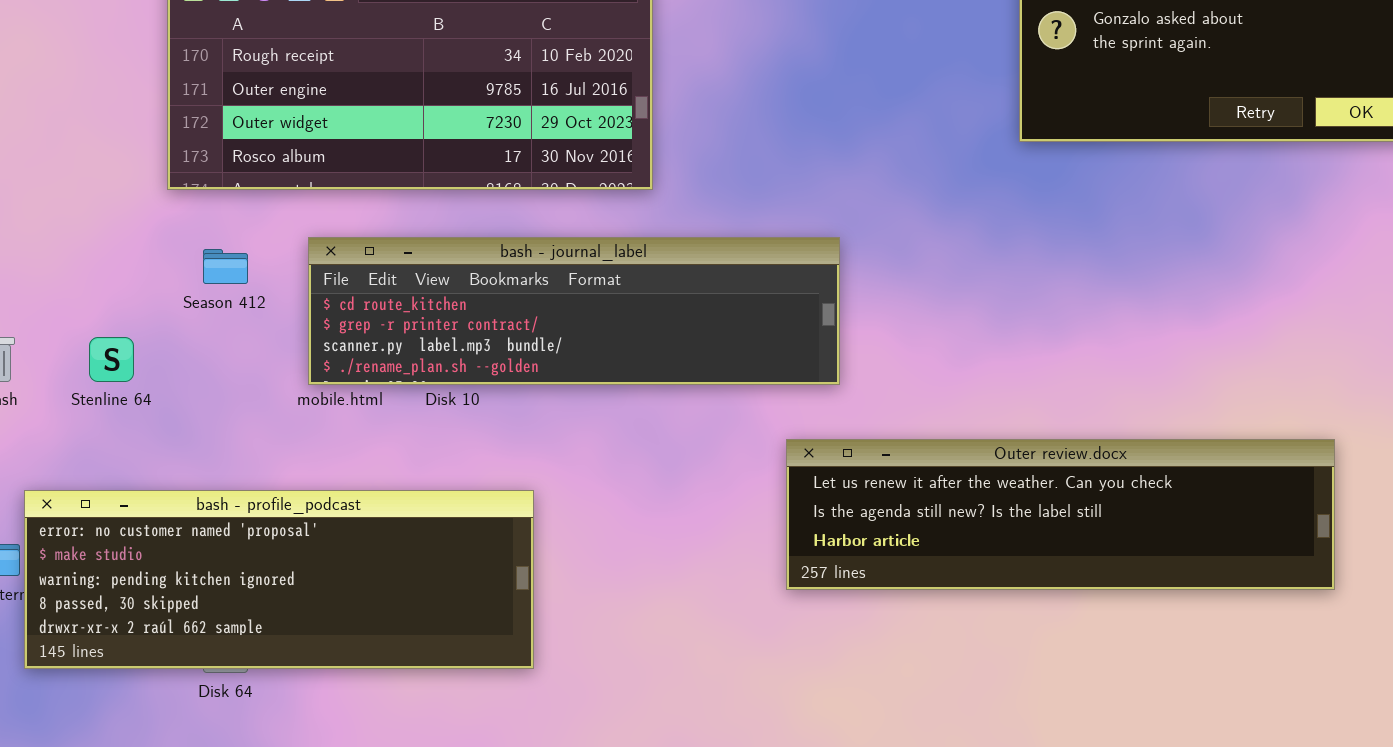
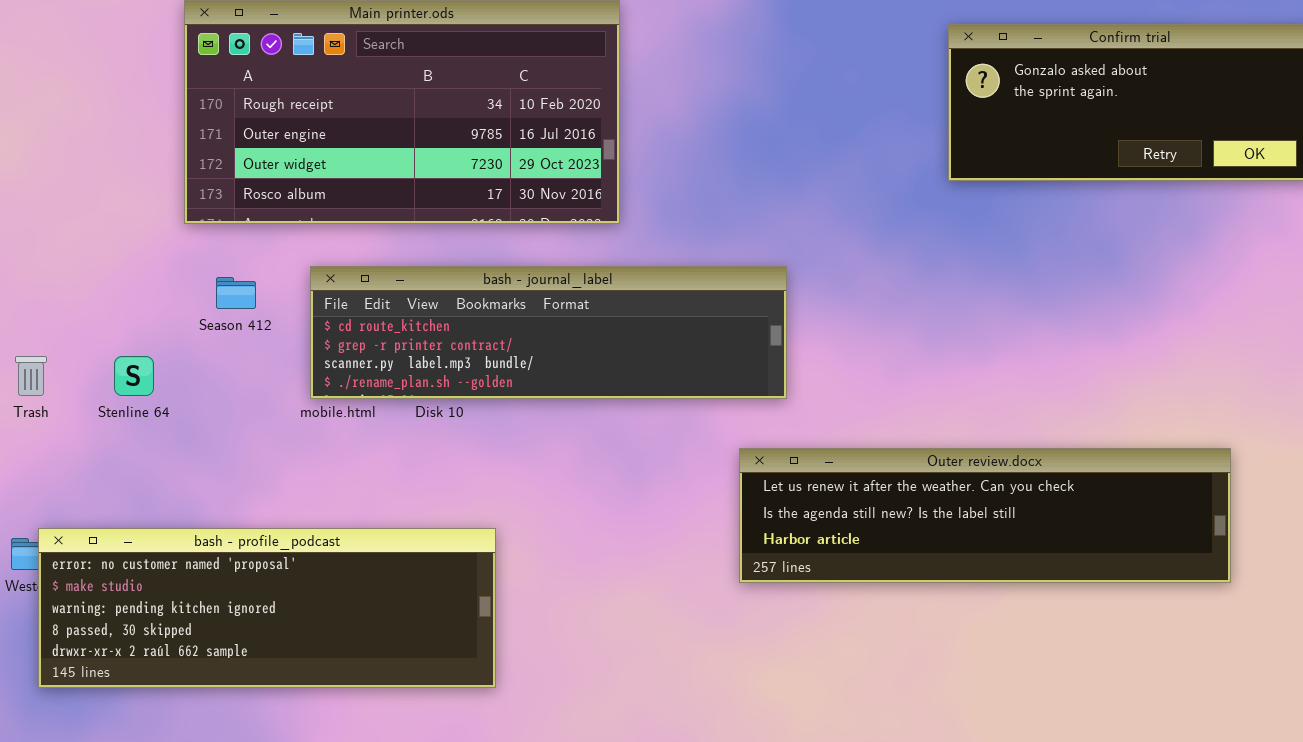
bash - profile_podcast: [24,490,534,669] -> [38,528,496,688], moved

